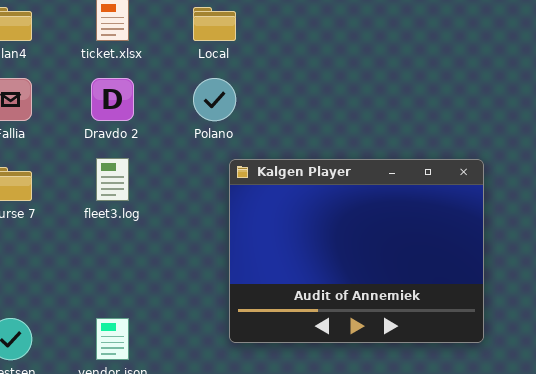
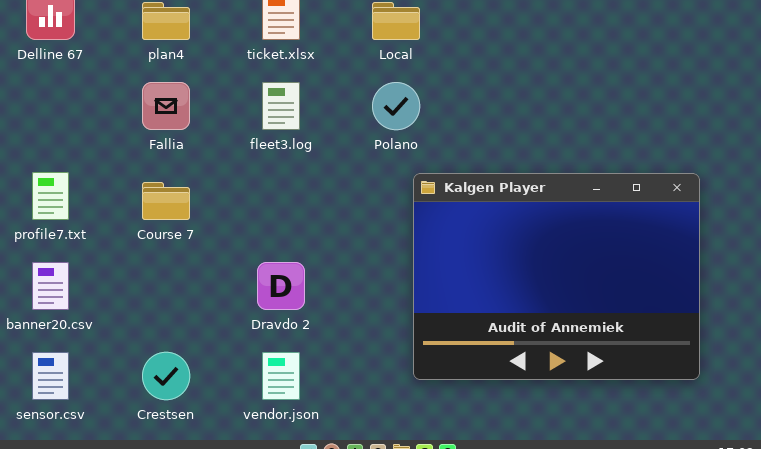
Dravdo 2: [91,78,134,121] -> [257,262,305,310], moved
fleet3.log: [96,158,129,201] -> [262,82,300,130], moved

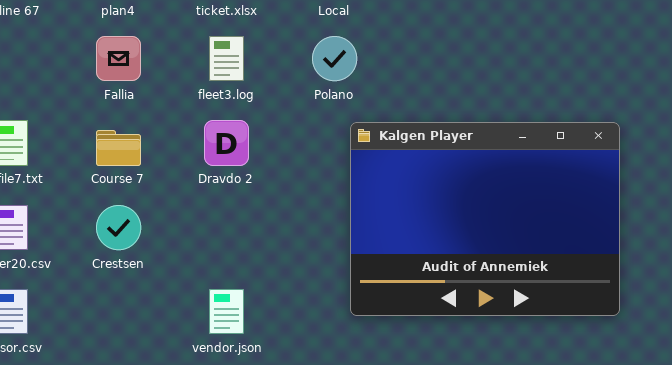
Dravdo 2: [257,262,305,310] -> [204,120,249,166], moved
Crestsen: [142,352,190,400] -> [96,205,141,250], moved

